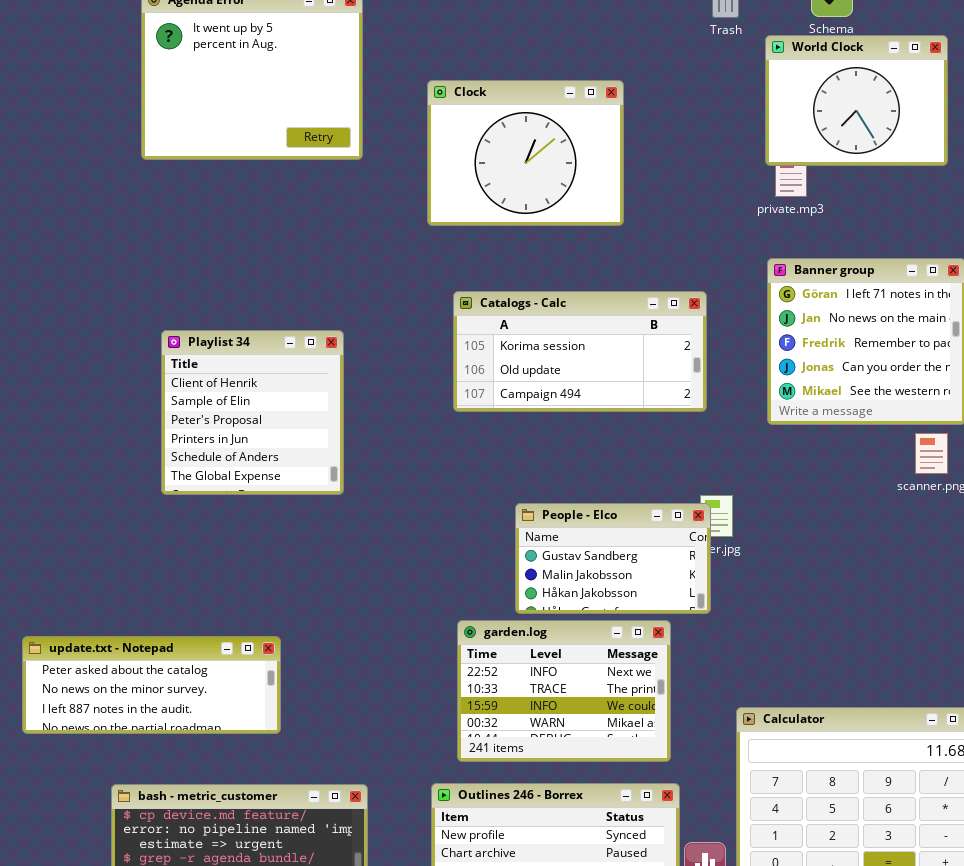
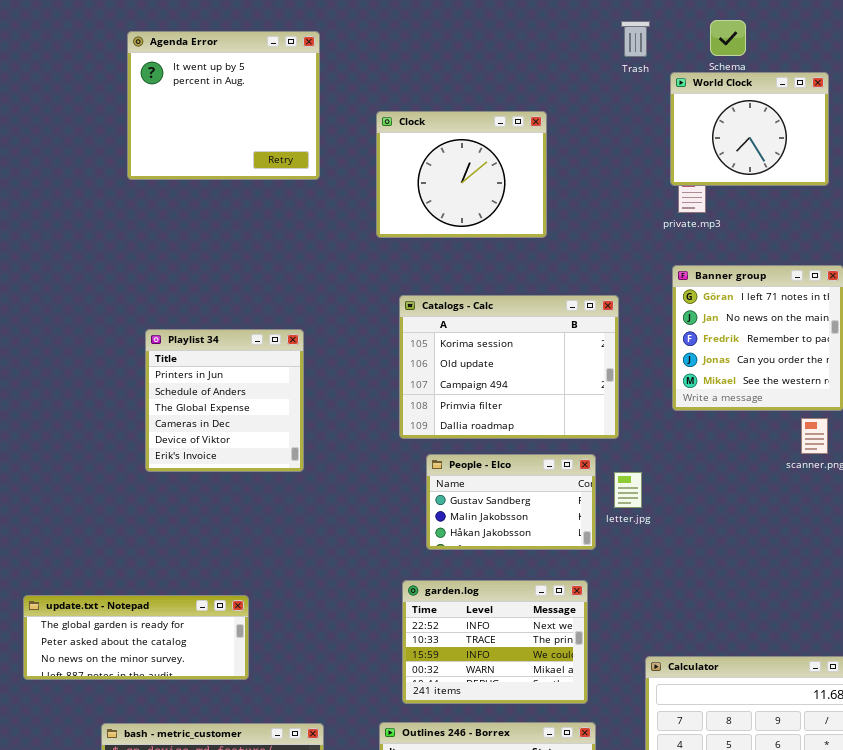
Catalogs - Calc: [453,291,707,412] -> [399,295,619,439], resized
Playlist 34: [161,330,344,495] -> [145,329,304,472], scrolled down 3 rows
People - Elco: [515,503,711,614] -> [426,454,596,550], moved
update.txt - Notepad: [22,636,281,734] -> [23,595,249,680], scrolled up 1 row

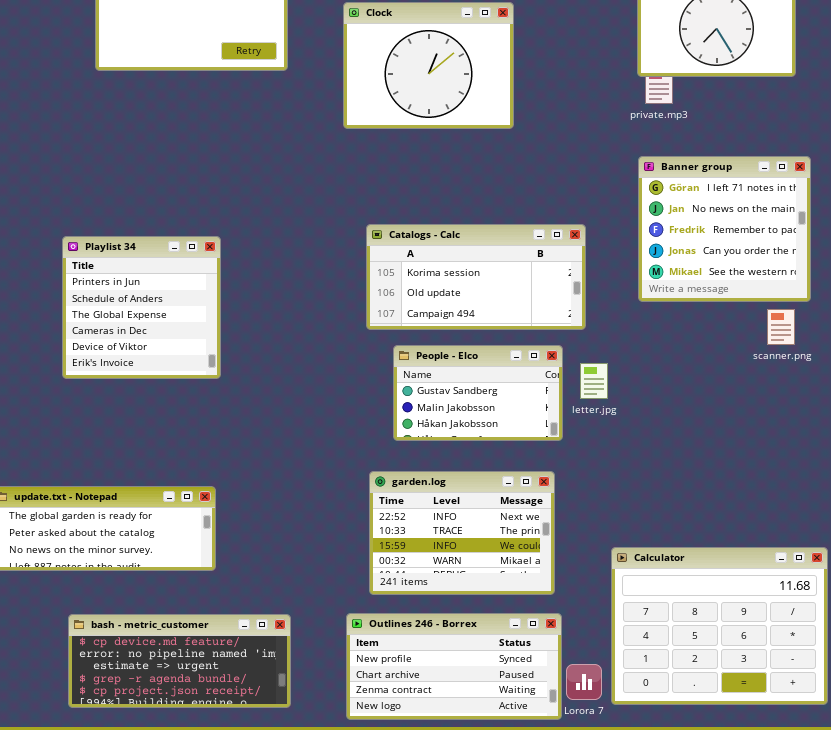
Catalogs - Calc: [399,295,619,439] -> [366,224,586,330], resized
Playlist 34: [145,329,304,472] -> [62,236,221,379], moved

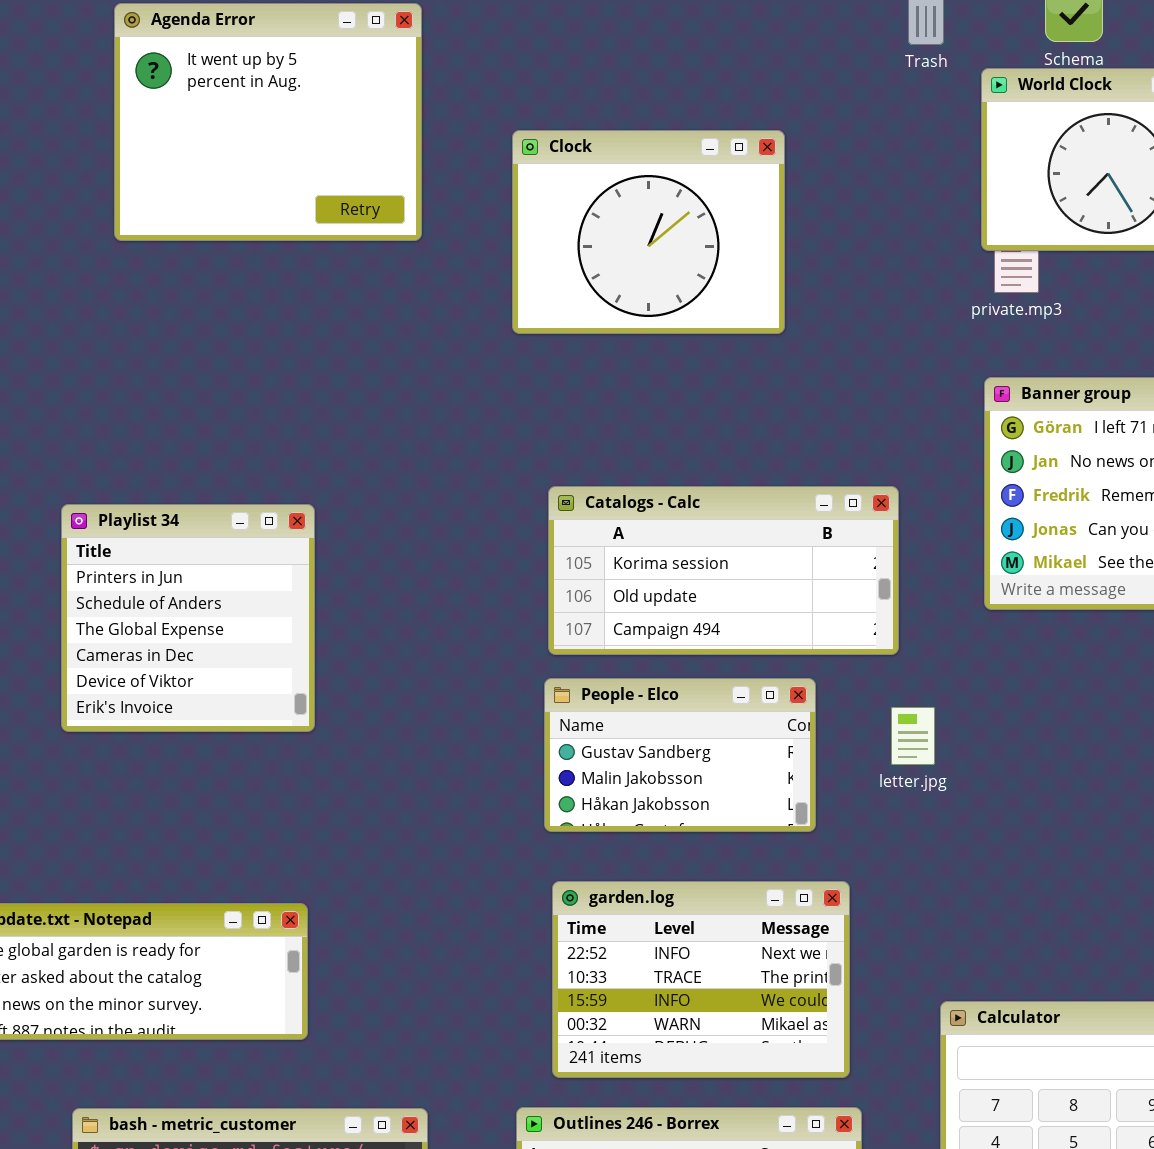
People - Elco: [393,345,563,441] -> [544,678,816,832], moved

